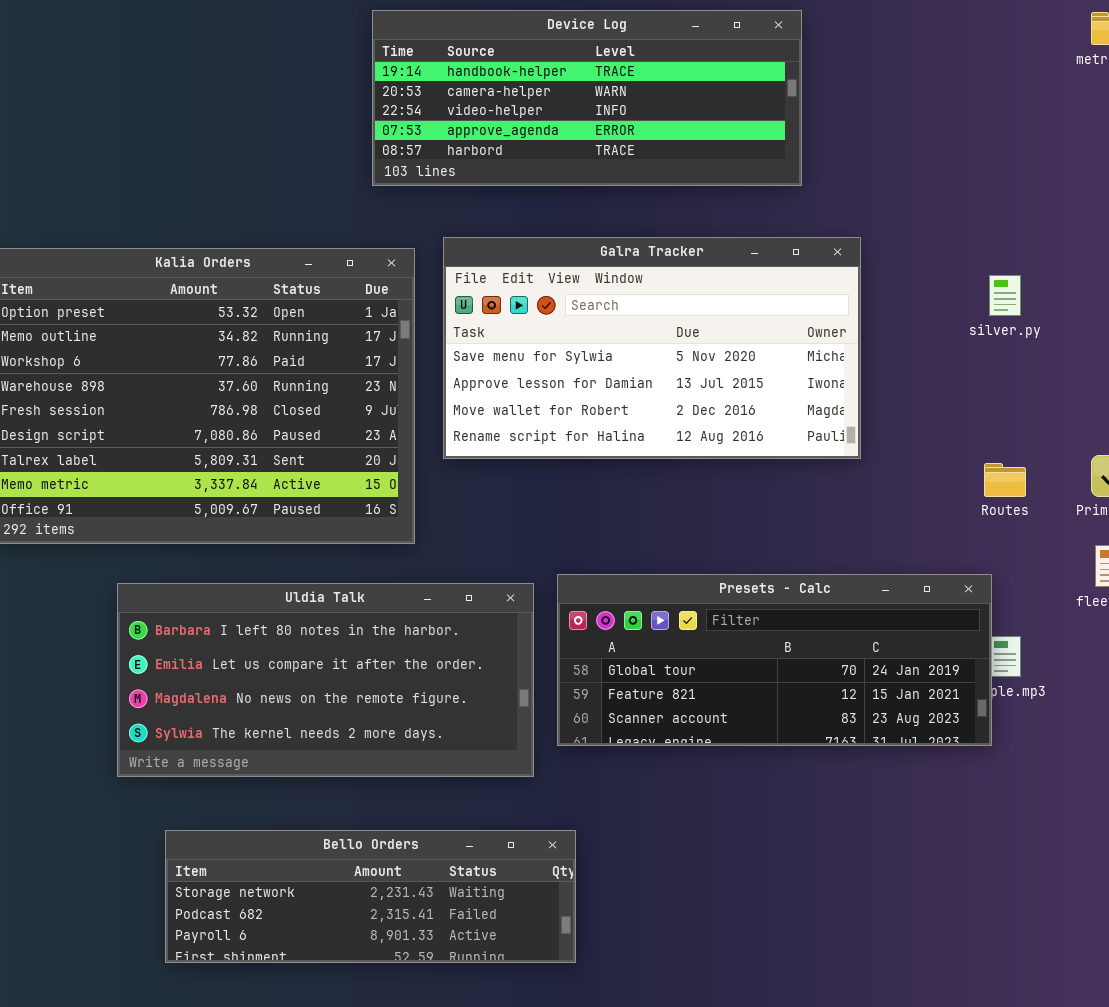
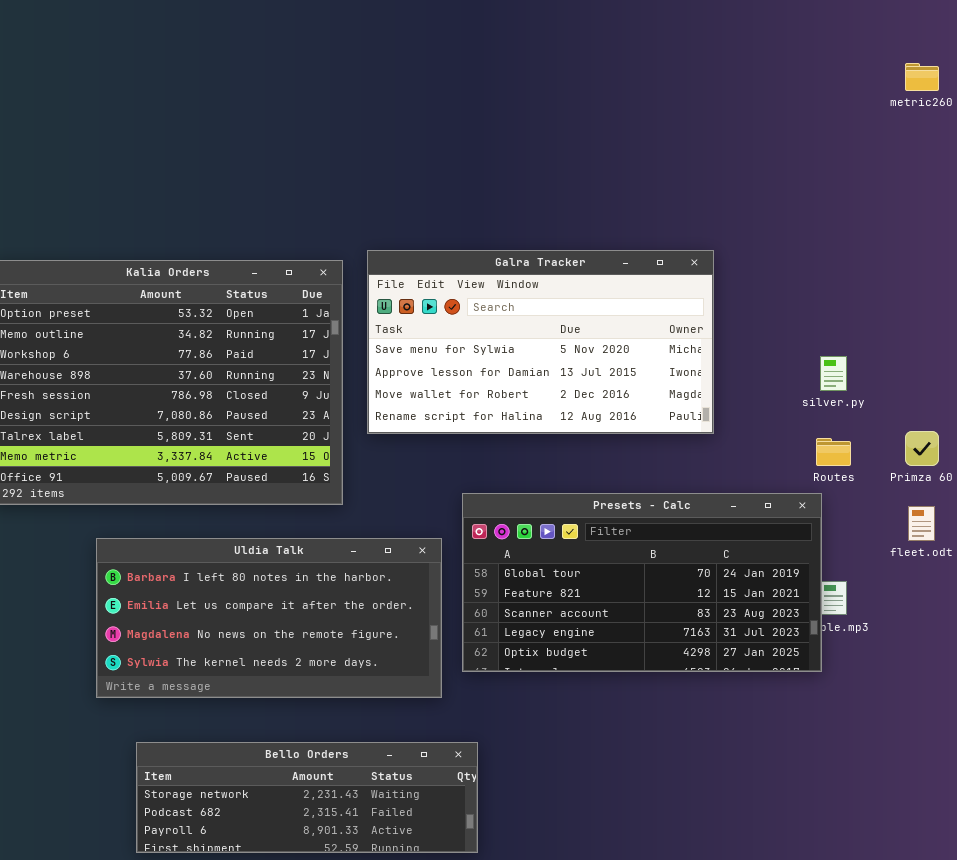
Device Log: [372,10,802,186] -> none, closed
silver.py: [989,275,1021,316] -> [820,356,847,391], moved
Presets - Calc: [557,574,992,746] -> [462,493,822,672], resized

